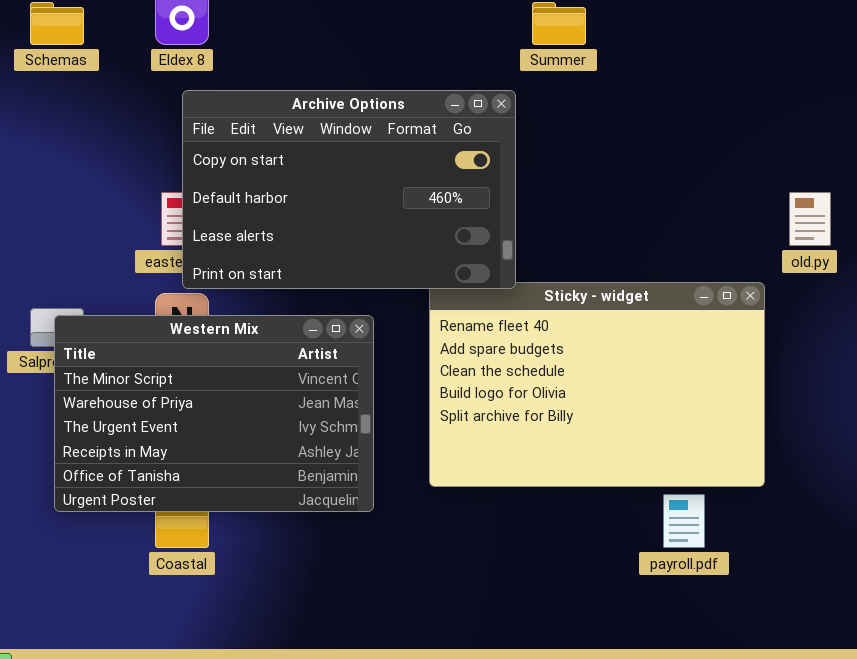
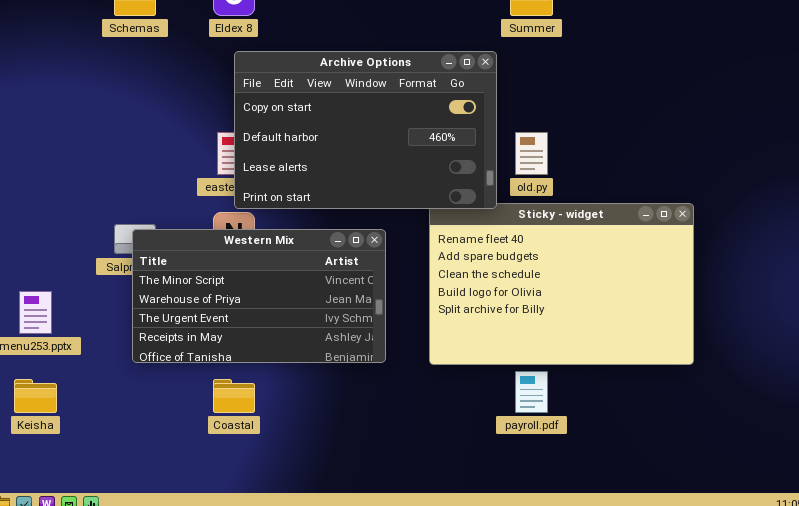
old.py: [789,192,831,246] -> [515,132,548,175], moved
Western Mix: [54,315,374,512] -> [132,229,386,363], resized
payroll.pdf: [663,494,705,548] -> [515,371,548,413], moved

